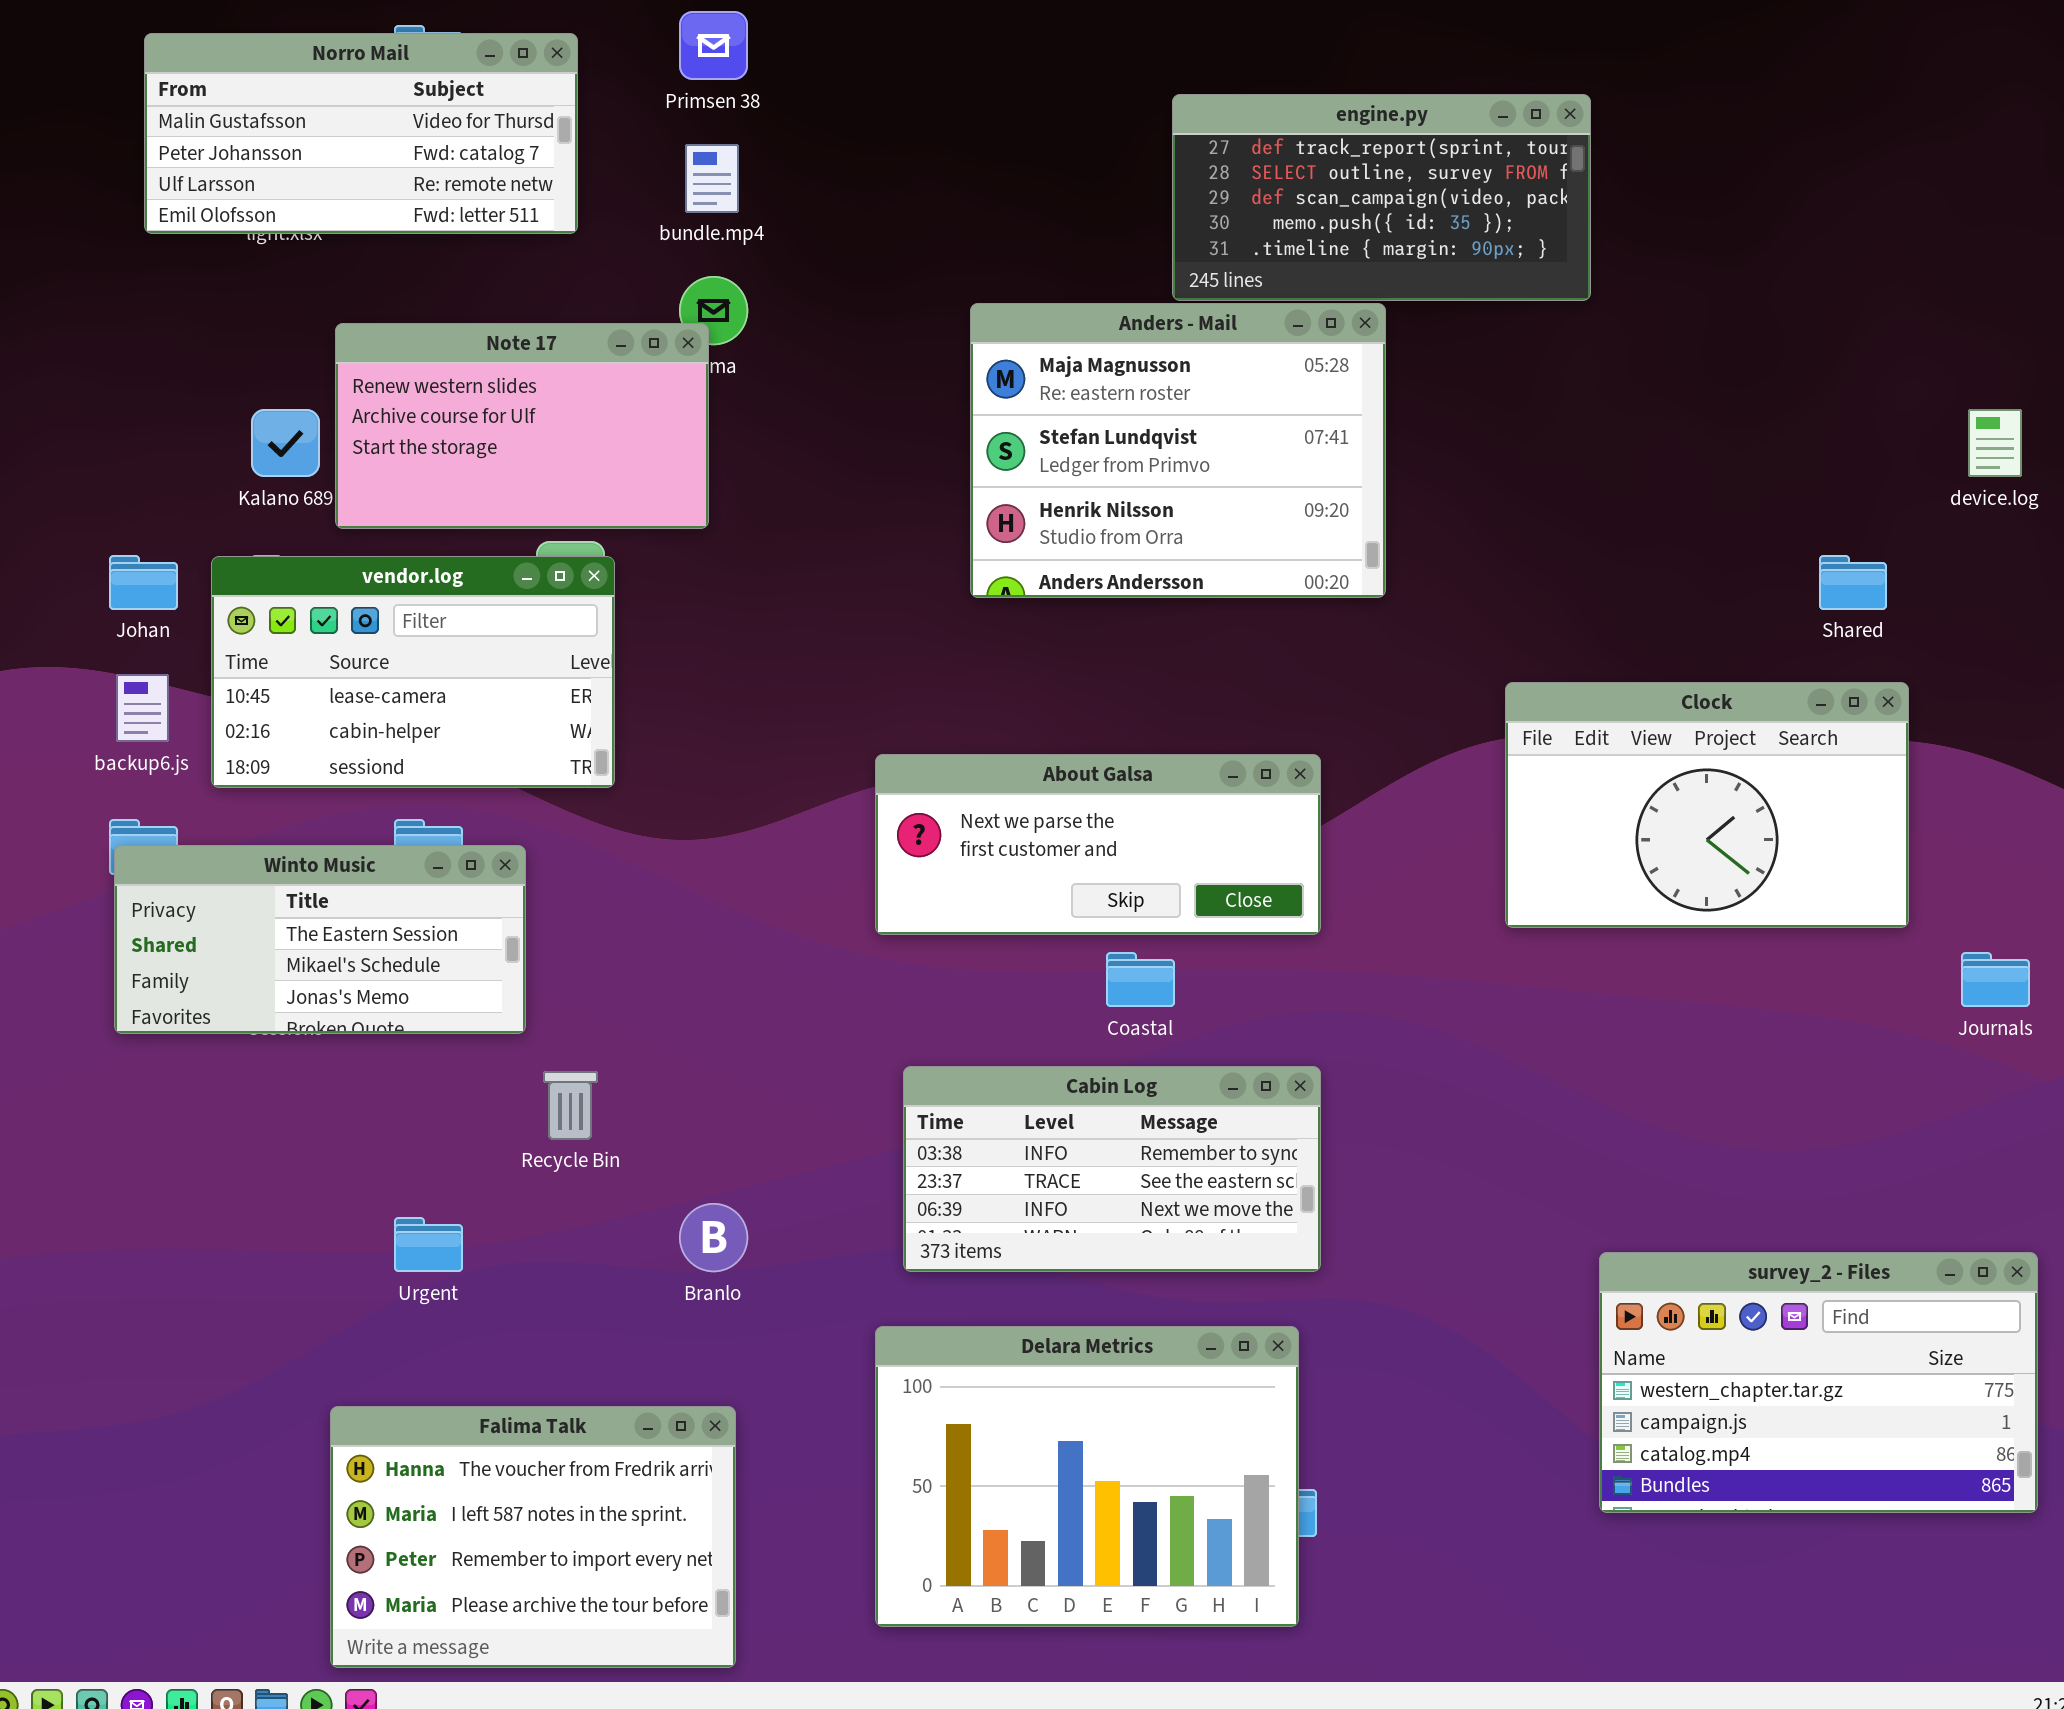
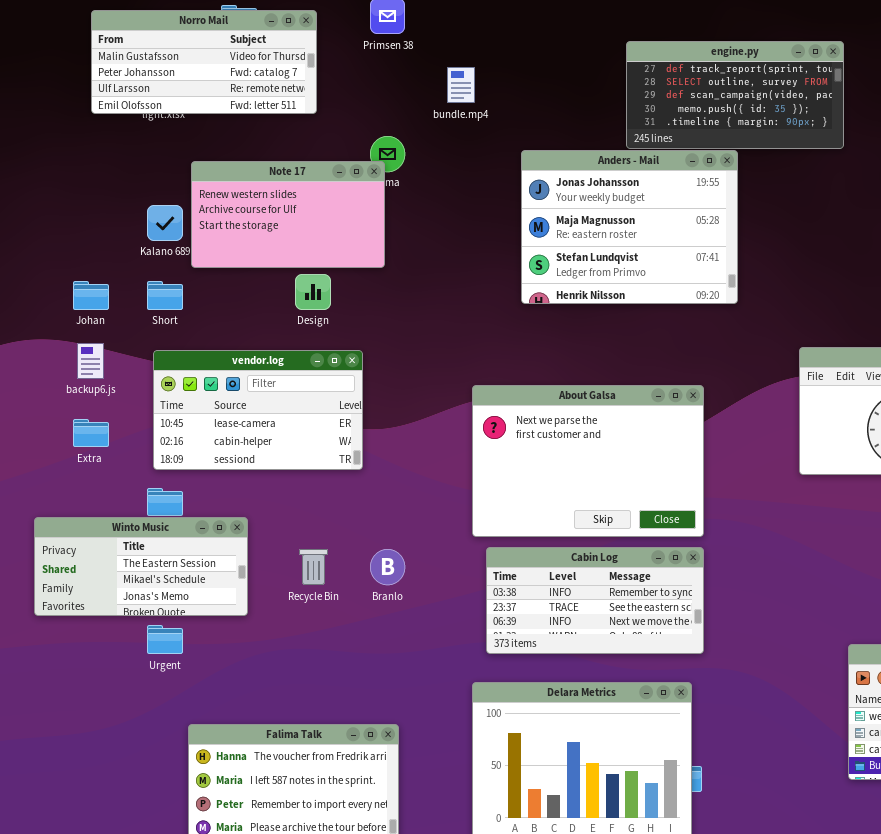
bundle.mp4: [685,144,739,213] -> [447,67,475,103], moved
Anders - Mail: [970,303,1386,598] -> [521,150,738,304], scrolled up 1 row
vendor.log: [211,556,615,788] -> [153,350,363,470], moved
About Galsa: [875,754,1321,935] -> [472,385,704,537], resized
Winto Music: [114,845,526,1034] -> [34,517,248,616], moved
Branlo: [679,1203,748,1272] -> [370,549,405,585], moved
Urgent: [394,1217,463,1272] -> [147,625,183,654], moved

